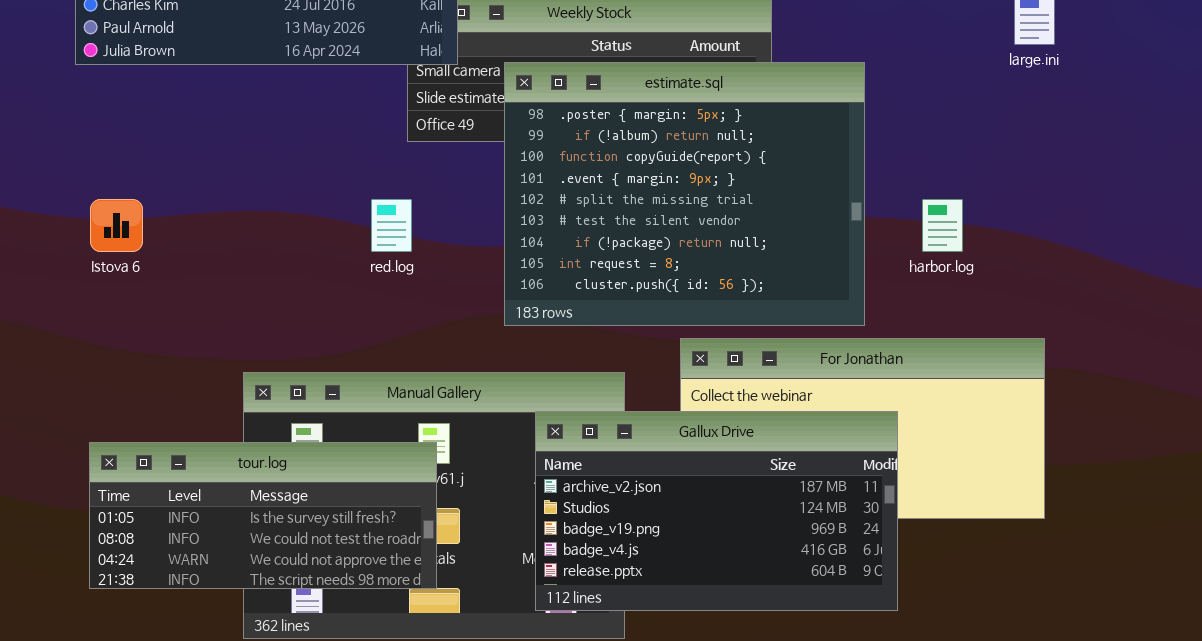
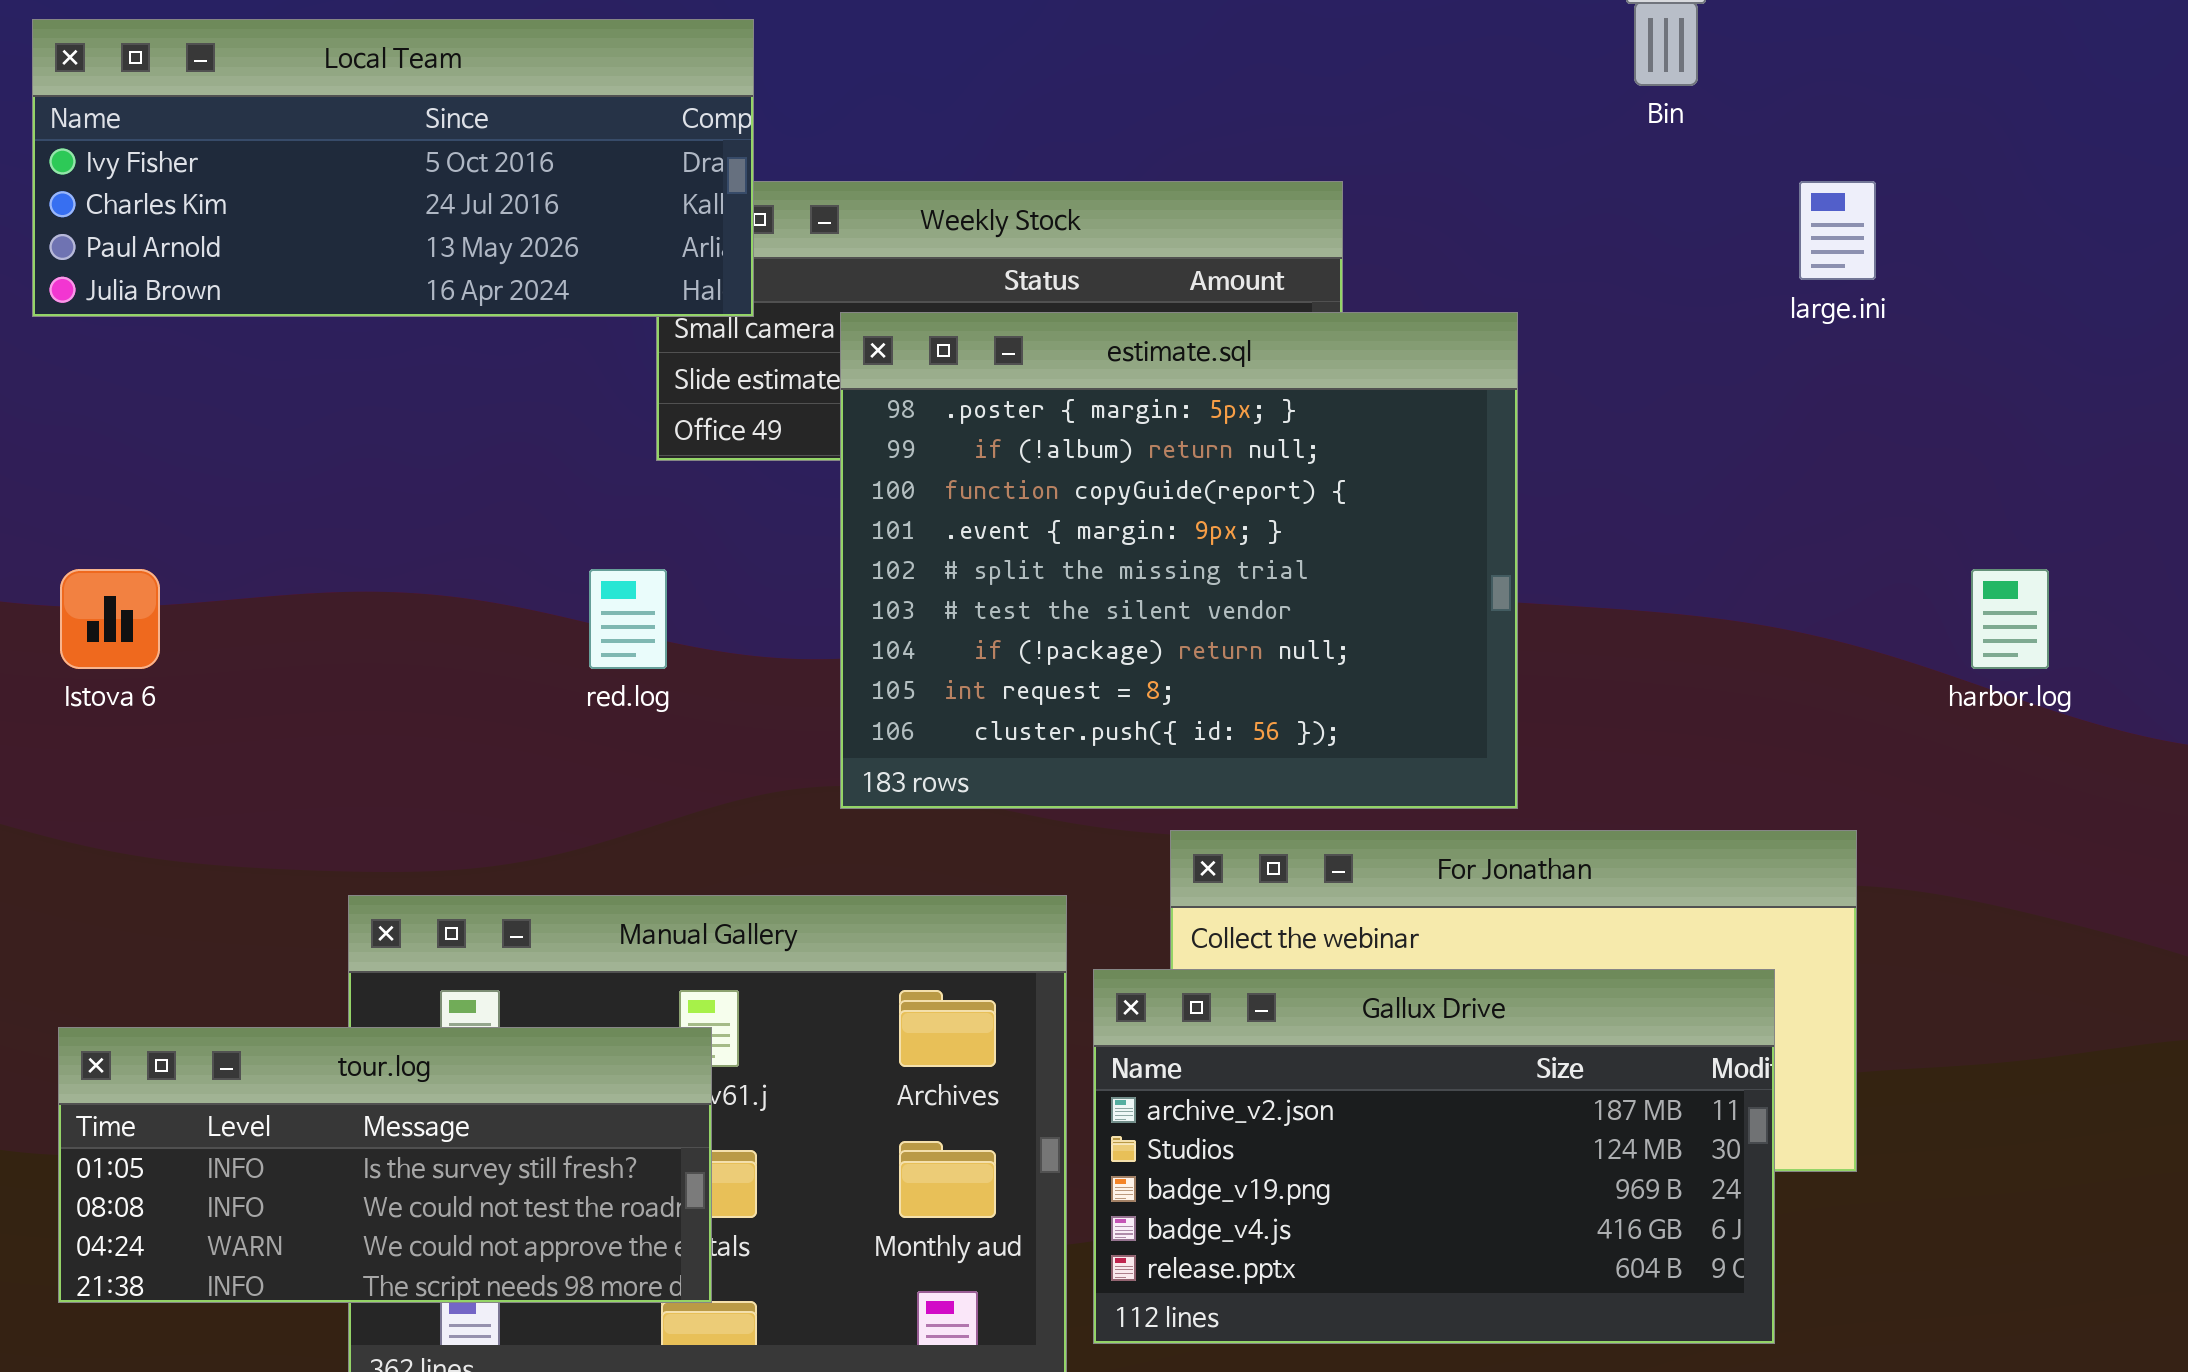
harbor.log: [922,199,963,252] -> [1971,569,2049,669], moved
Gallux Drive: [535,411,898,611] -> [1093,969,1775,1344], moved

